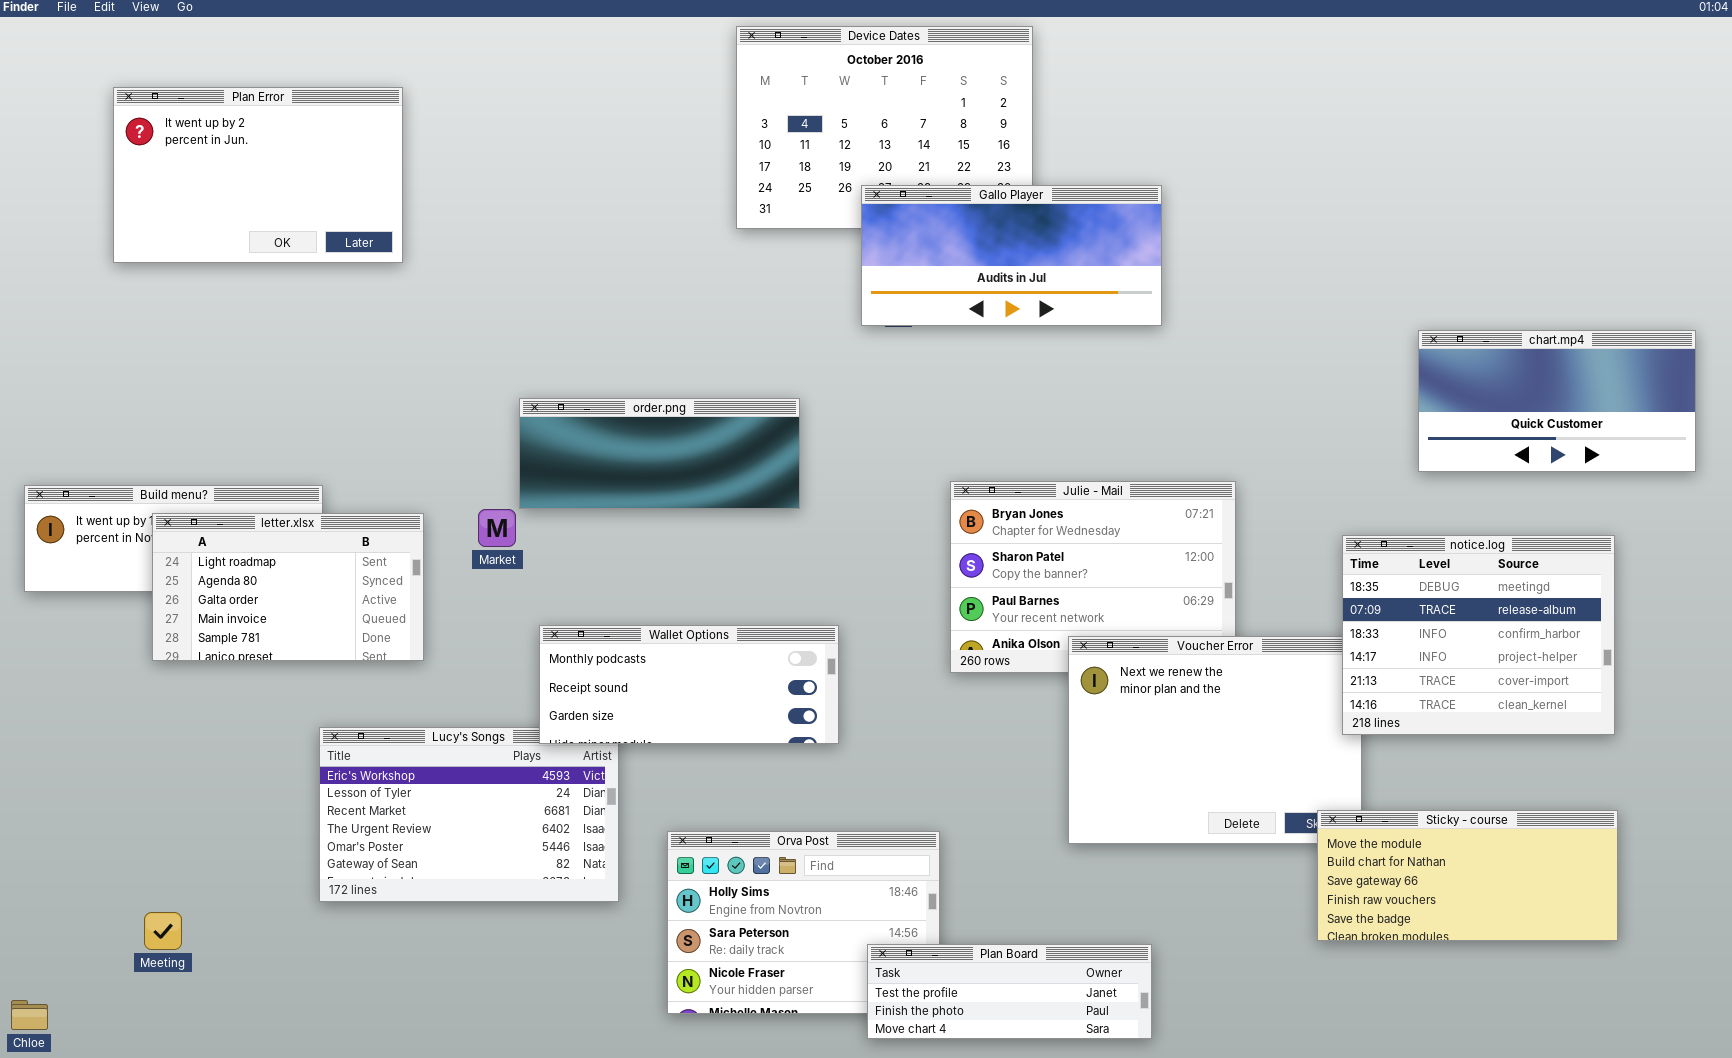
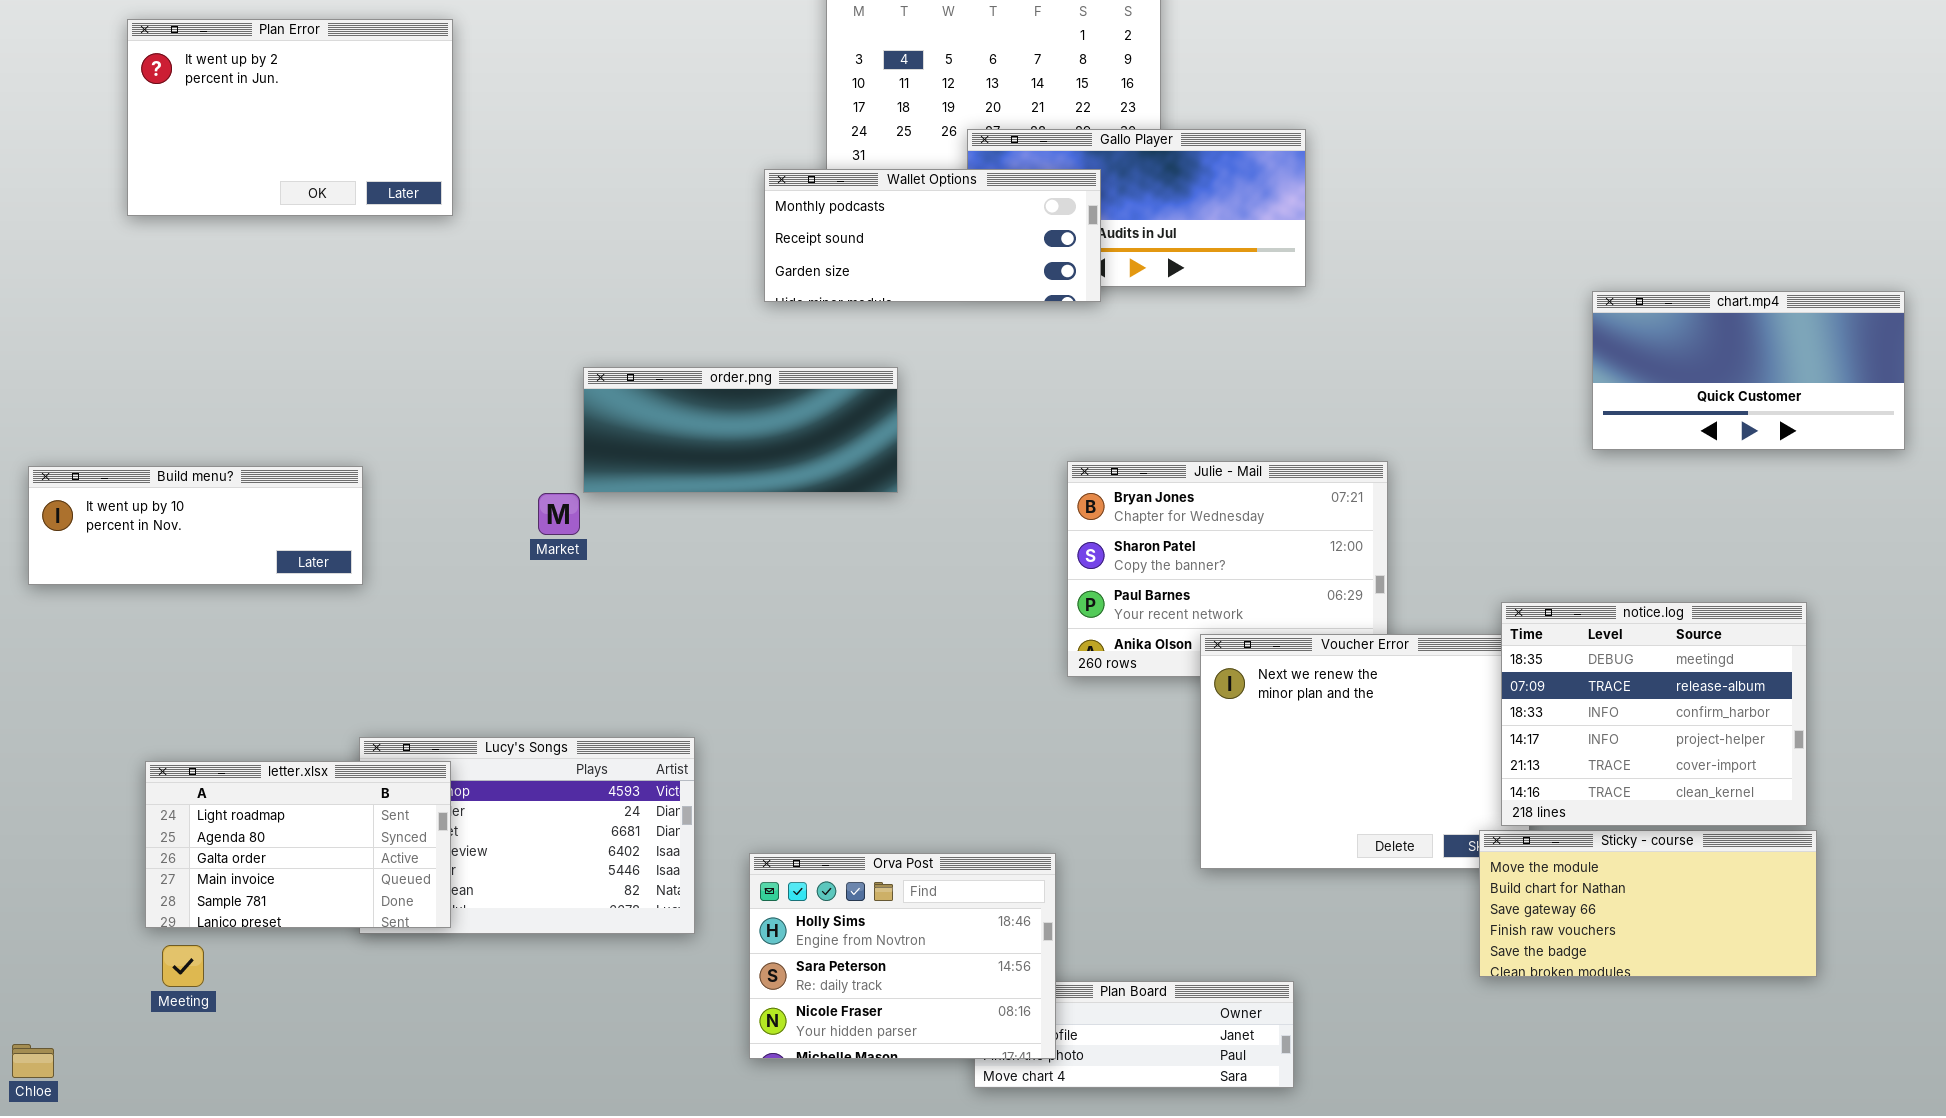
letter.xlsx: [152,513,424,661] -> [145,761,451,928], moved
notice.log: [1342,535,1615,735] -> [1501,602,1807,826], moved
Wallet Options: [539,625,839,744] -> [764,169,1101,302], moved
Orva Post: [667,831,940,1014] -> [749,853,1056,1059], raised

